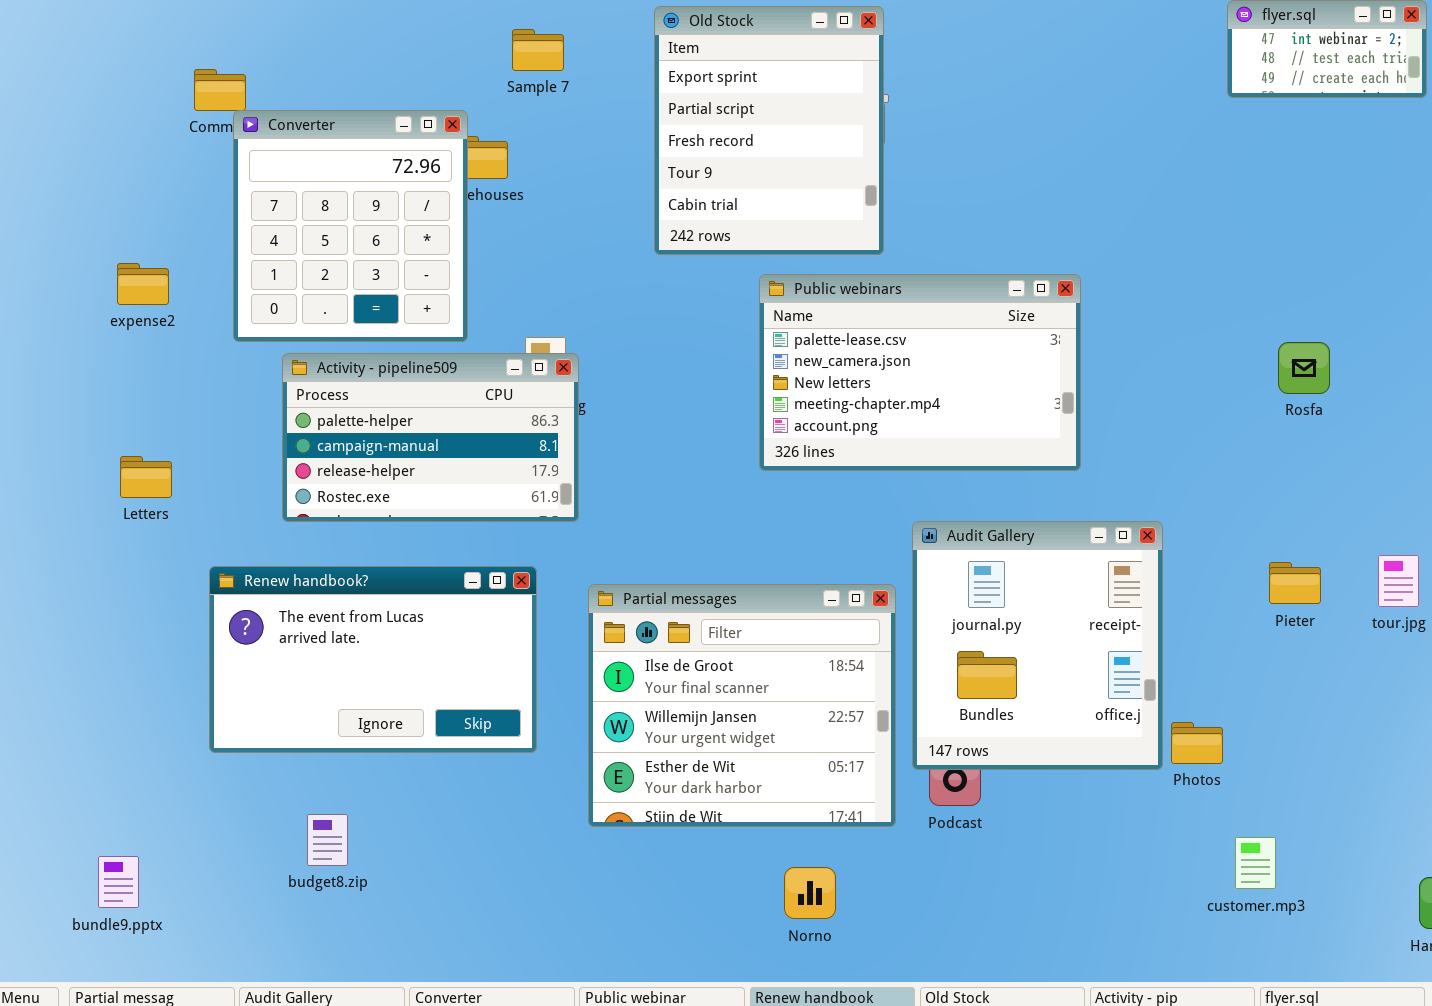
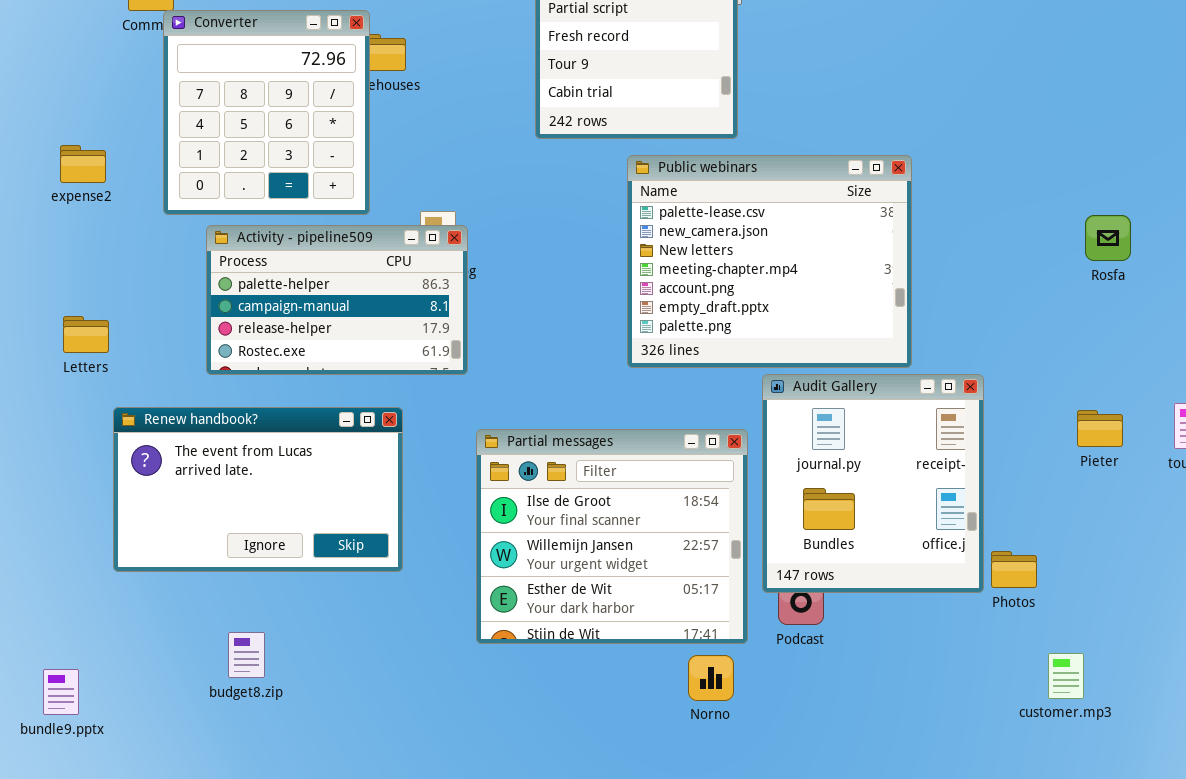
Public webinars: [759,274,1081,471] -> [627,155,912,368], resized
Renew handbook?: [209,566,537,753] -> [113,407,403,572], moved
Norno: [784,867,836,919] -> [688,655,734,701], moved

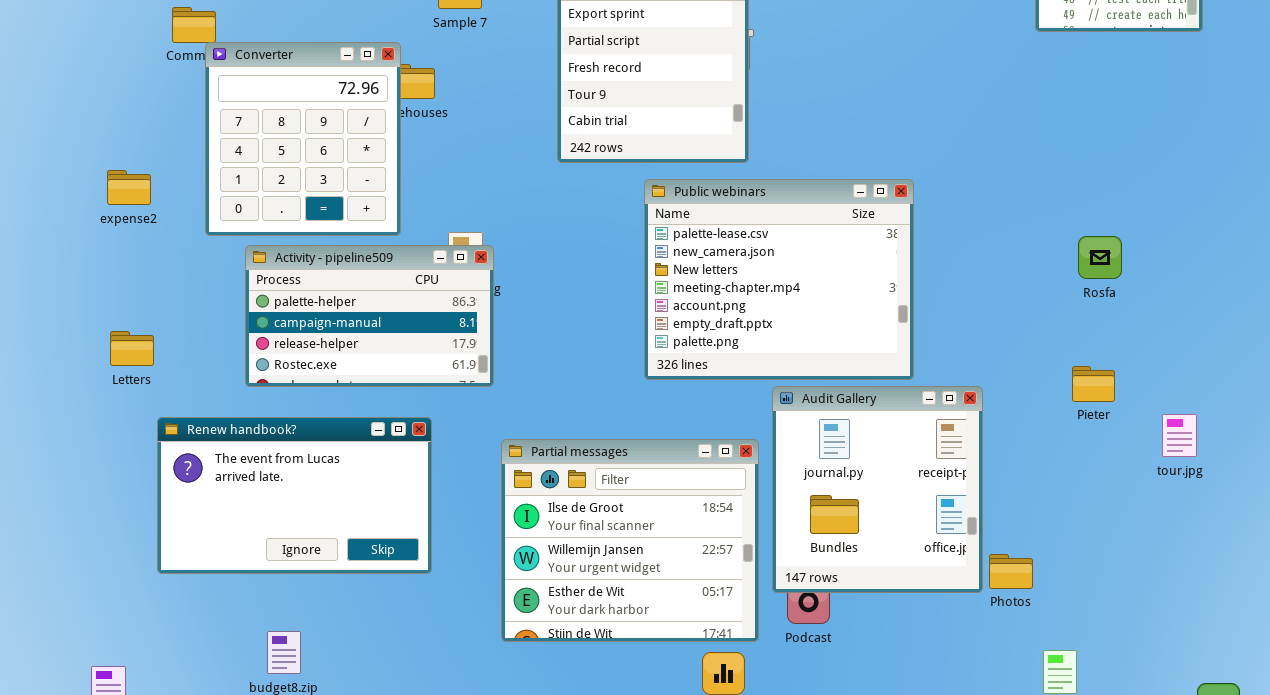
Pieter: [1077,410,1123,447] -> [1072,366,1115,402], moved

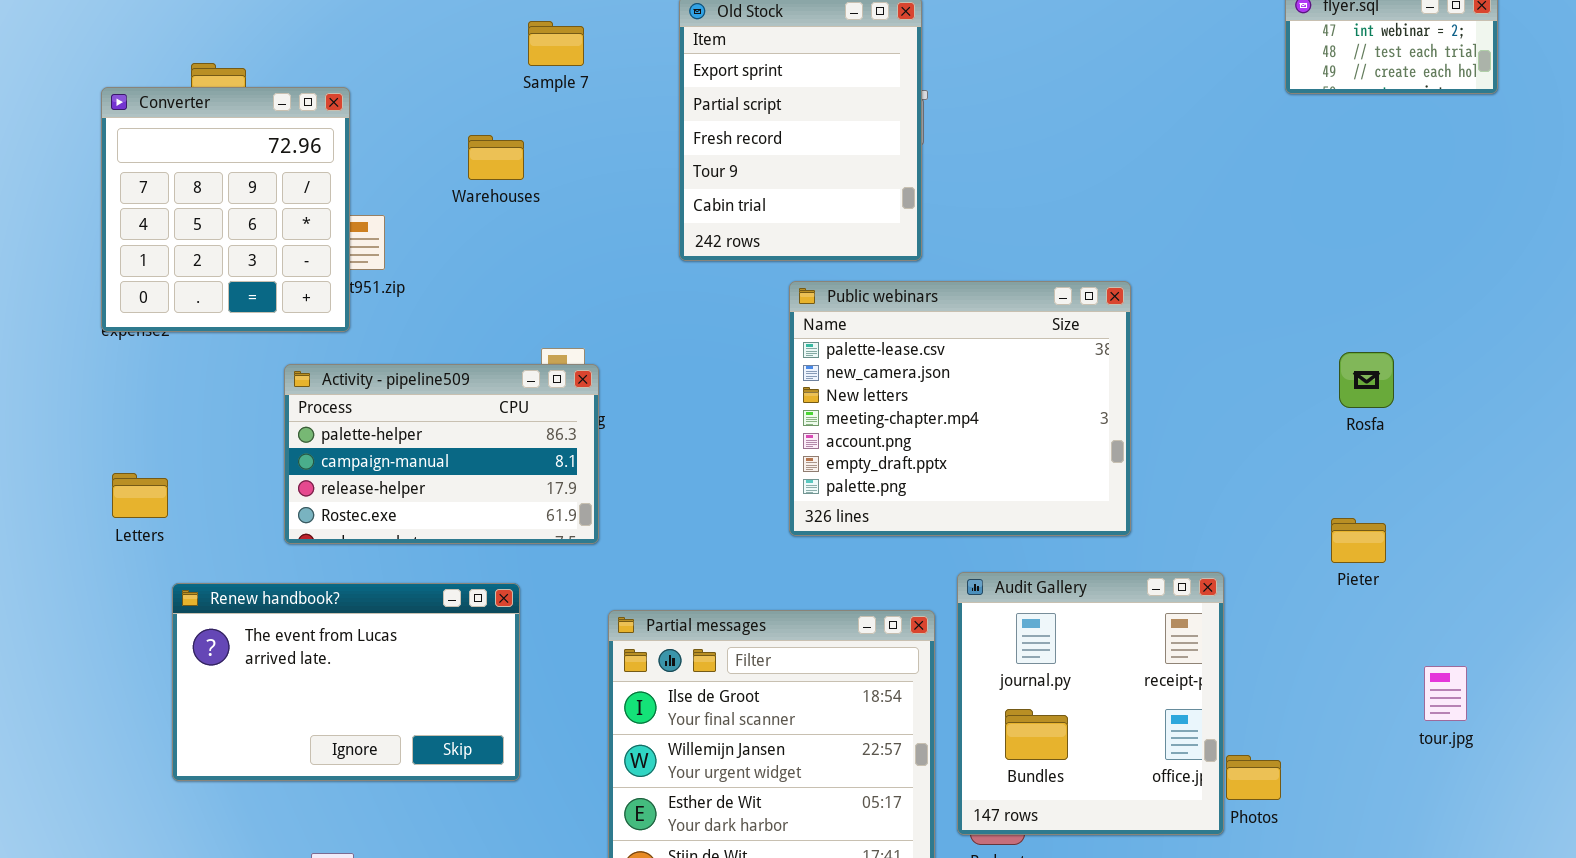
Converter: [205,42,401,236] -> [101,87,350,332], moved
Audit Gallery: [772,386,983,593] -> [957,572,1224,835], moved
tour.jpg: [1162,414,1197,457] -> [1424,666,1467,721], moved

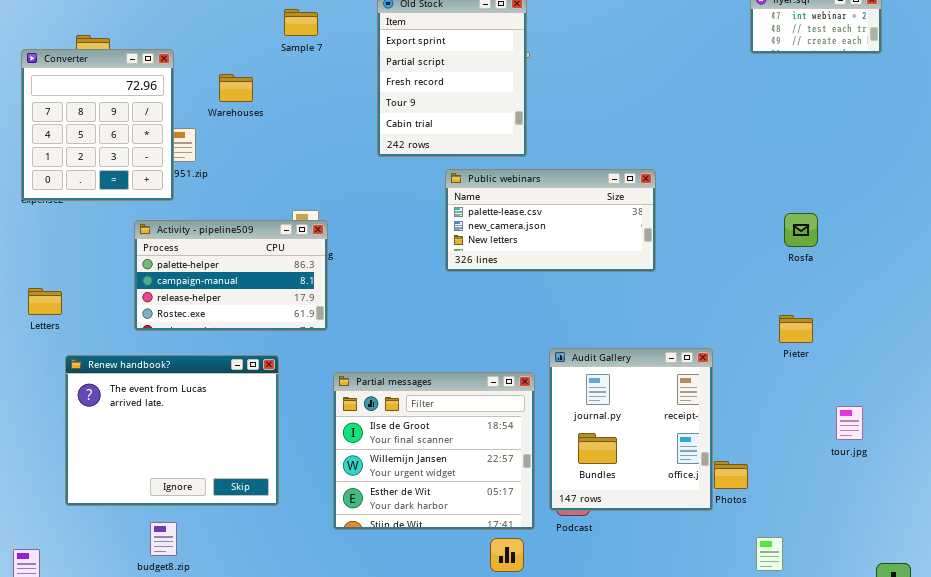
Warehouses: [468,135,524,180] -> [219,74,253,102], moved
Public webinars: [789,281,1131,536] -> [445,169,656,272], resized
Renew handbook?: [172,583,520,781] -> [65,355,279,506], resized

